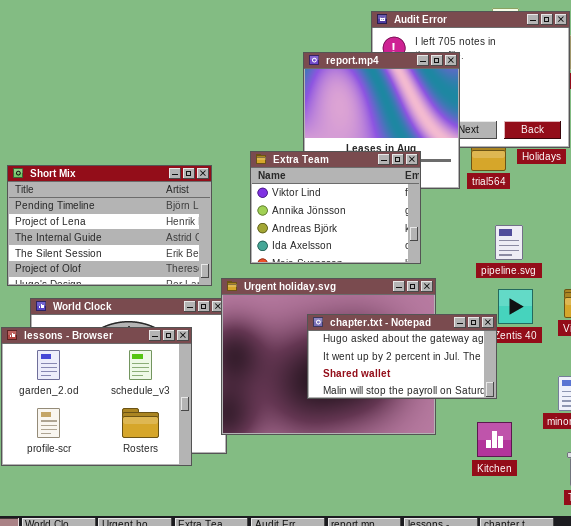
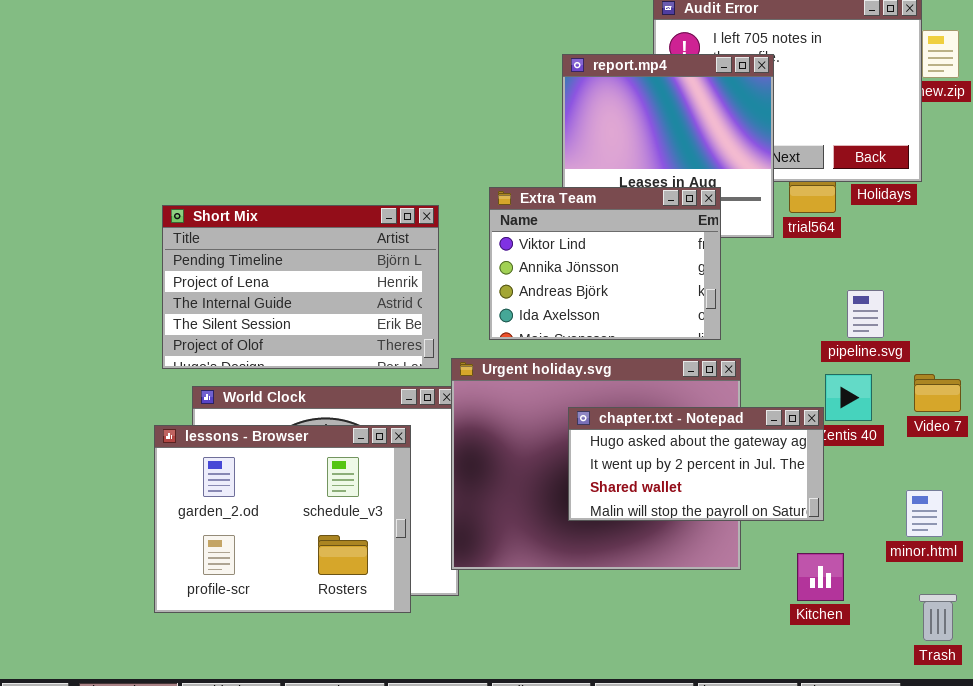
pipeline.svg: [495,225,523,260] -> [847,290,884,338], moved

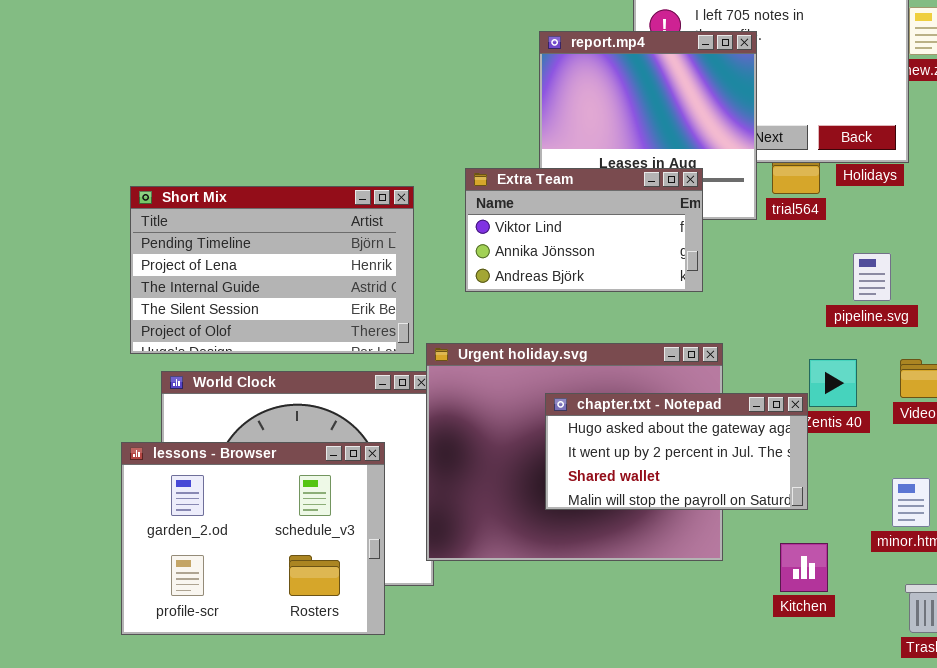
Extra Team: [489,187,721,340] -> [465,168,703,292], resized
pipeline.svg: [847,290,884,338] -> [853,253,891,301], moved
lessons - Browser: [154,425,411,613] -> [121,442,385,635], moved

